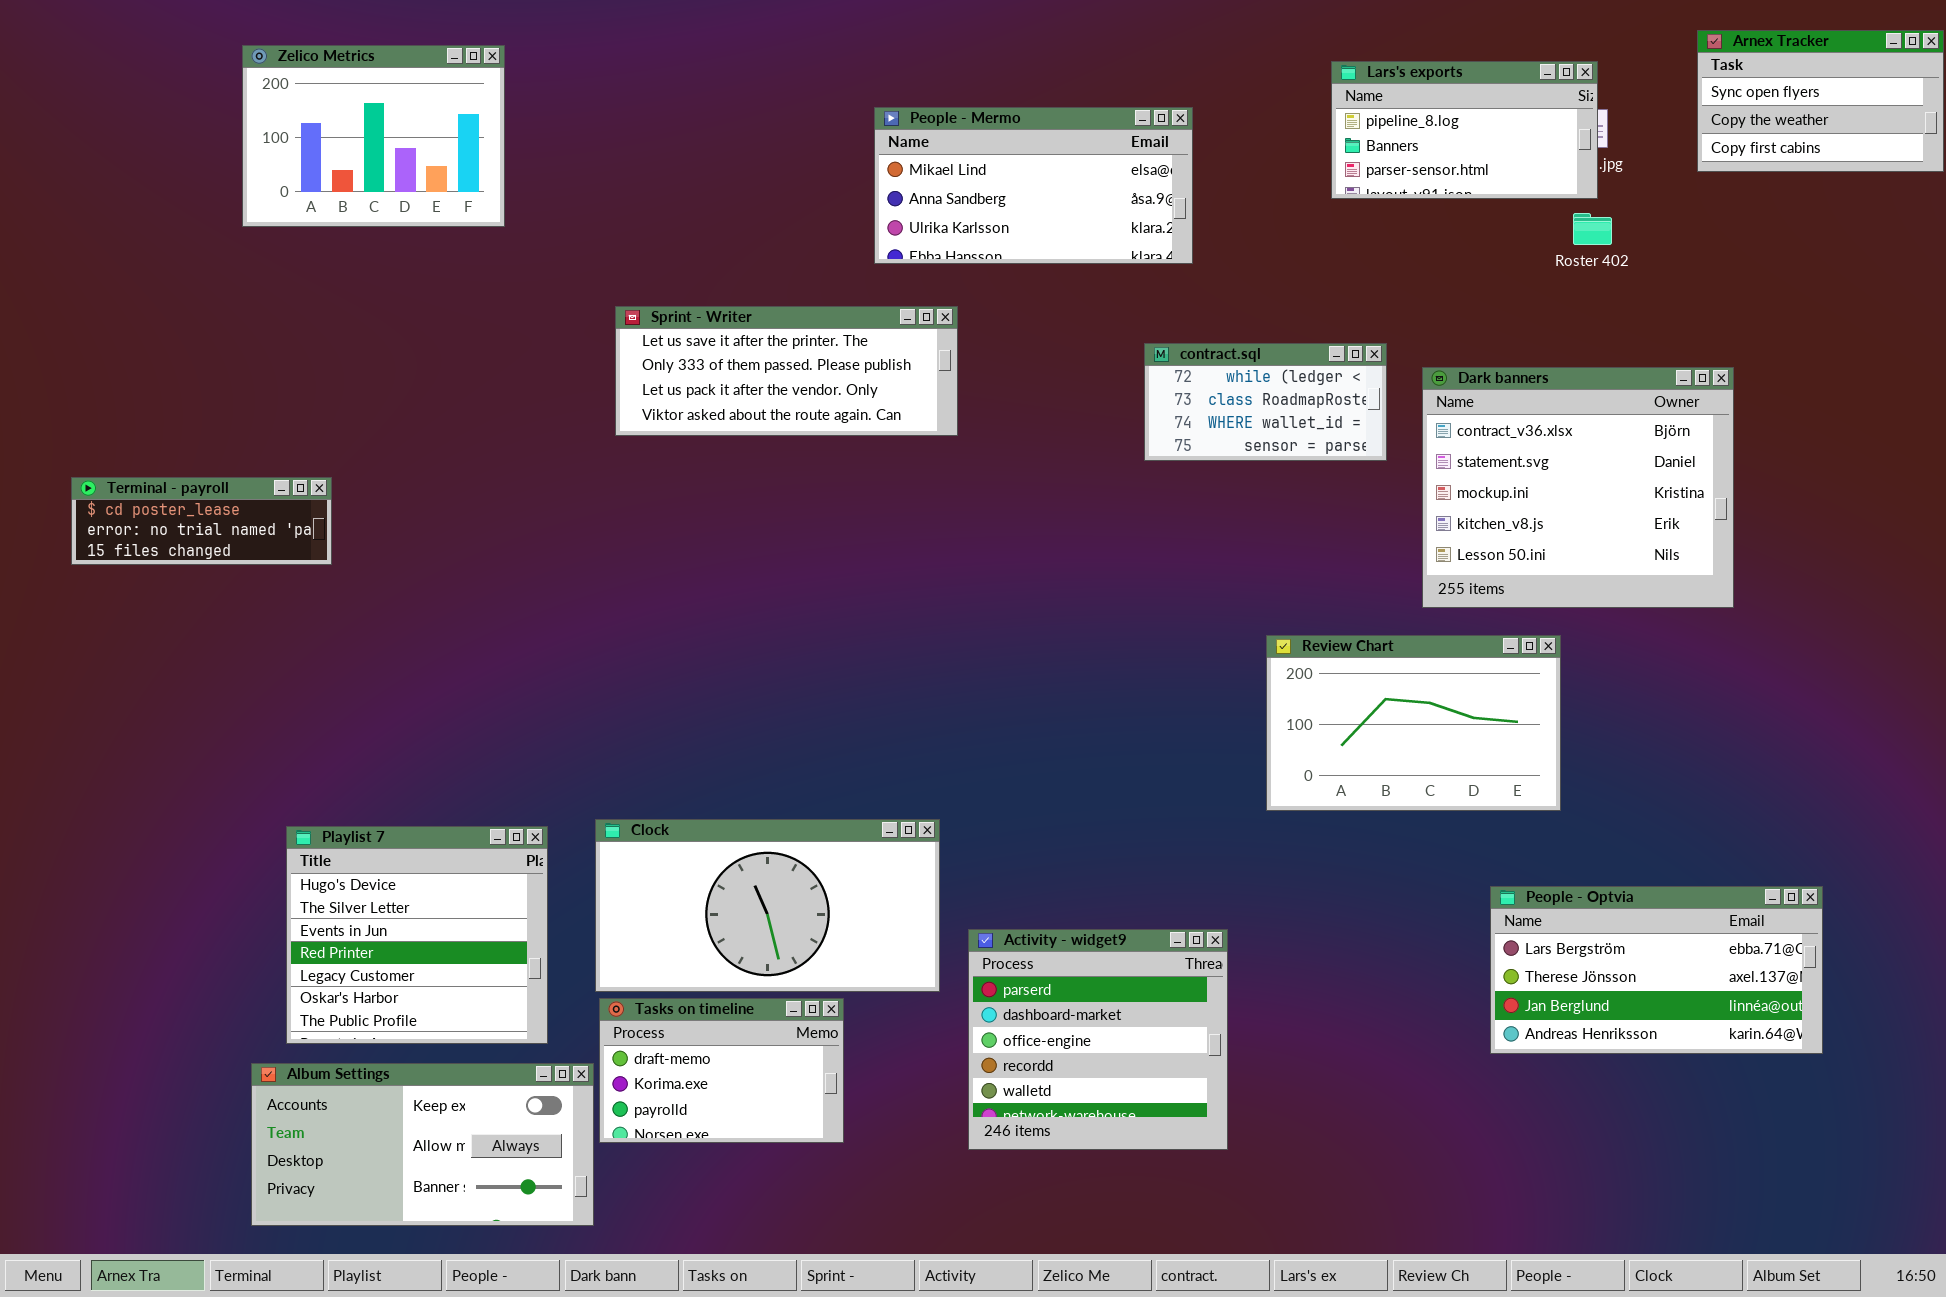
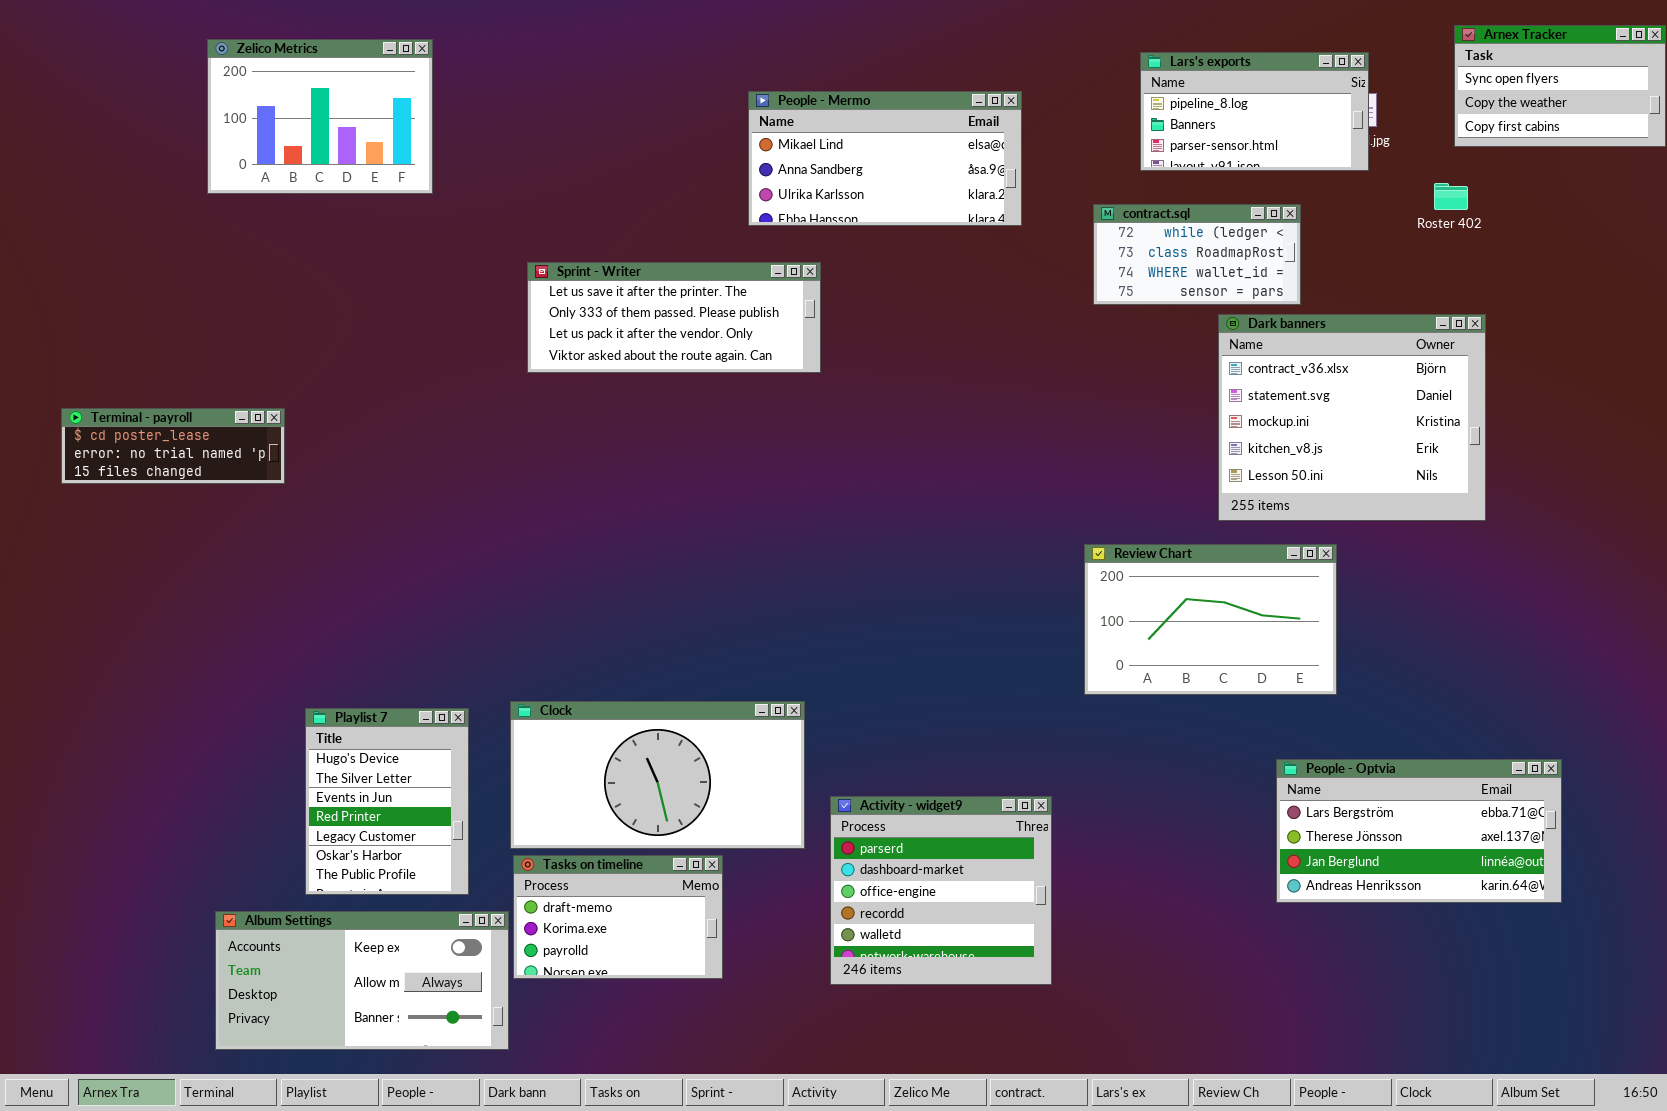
Roster 402: [1573,213,1612,245] -> [1434,183,1468,210], moved
contract.sql: [1144,343,1387,461] -> [1093,204,1301,305], moved
Playlist 7: [286,826,548,1044] -> [305,708,469,895], resized

